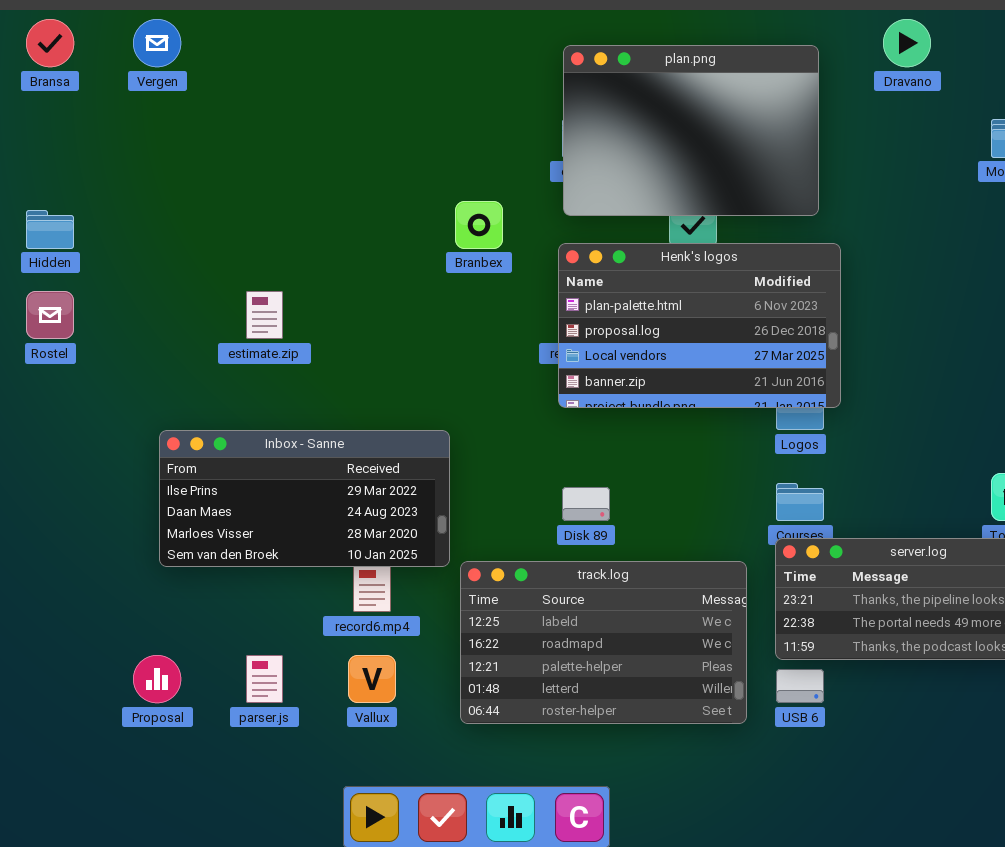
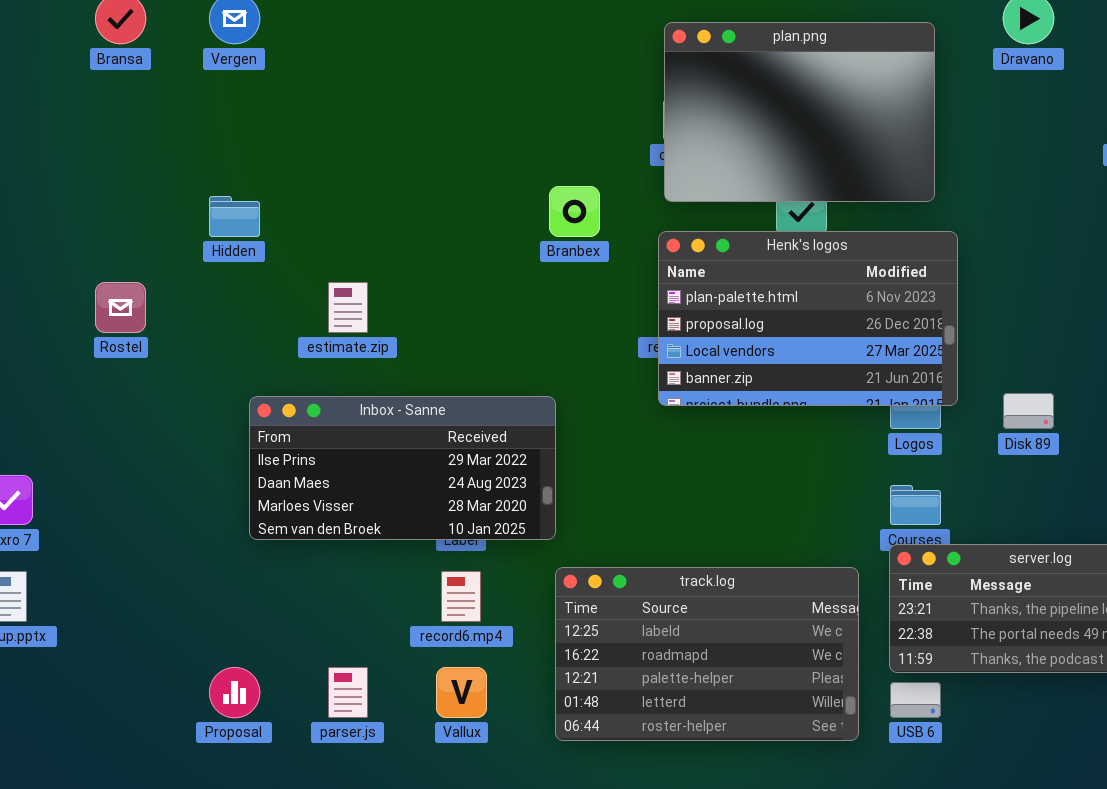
Hidden: [26,210,74,249] -> [209,196,260,237], moved
Inbox - Sanne: [159,430,450,567] -> [249,396,556,540], moved
Disk 89: [562,487,610,521] -> [1003,393,1054,429], moved

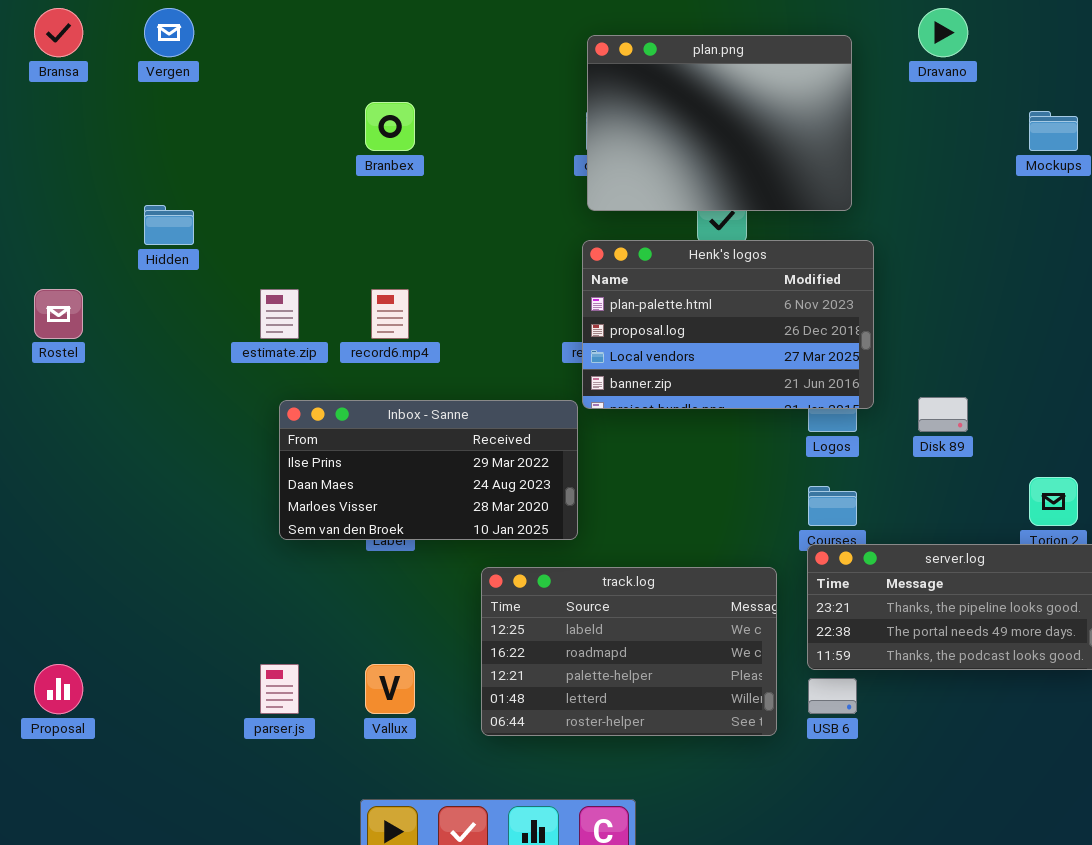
Branbex: [549,186,600,237] -> [365,102,415,151], moved
Inbox - Sanne: [249,396,556,540] -> [279,400,578,540], moved
record6.mp4: [441,571,481,622] -> [371,289,409,339], moved
Proposal: [209,667,260,718] -> [34,664,83,714], moved

